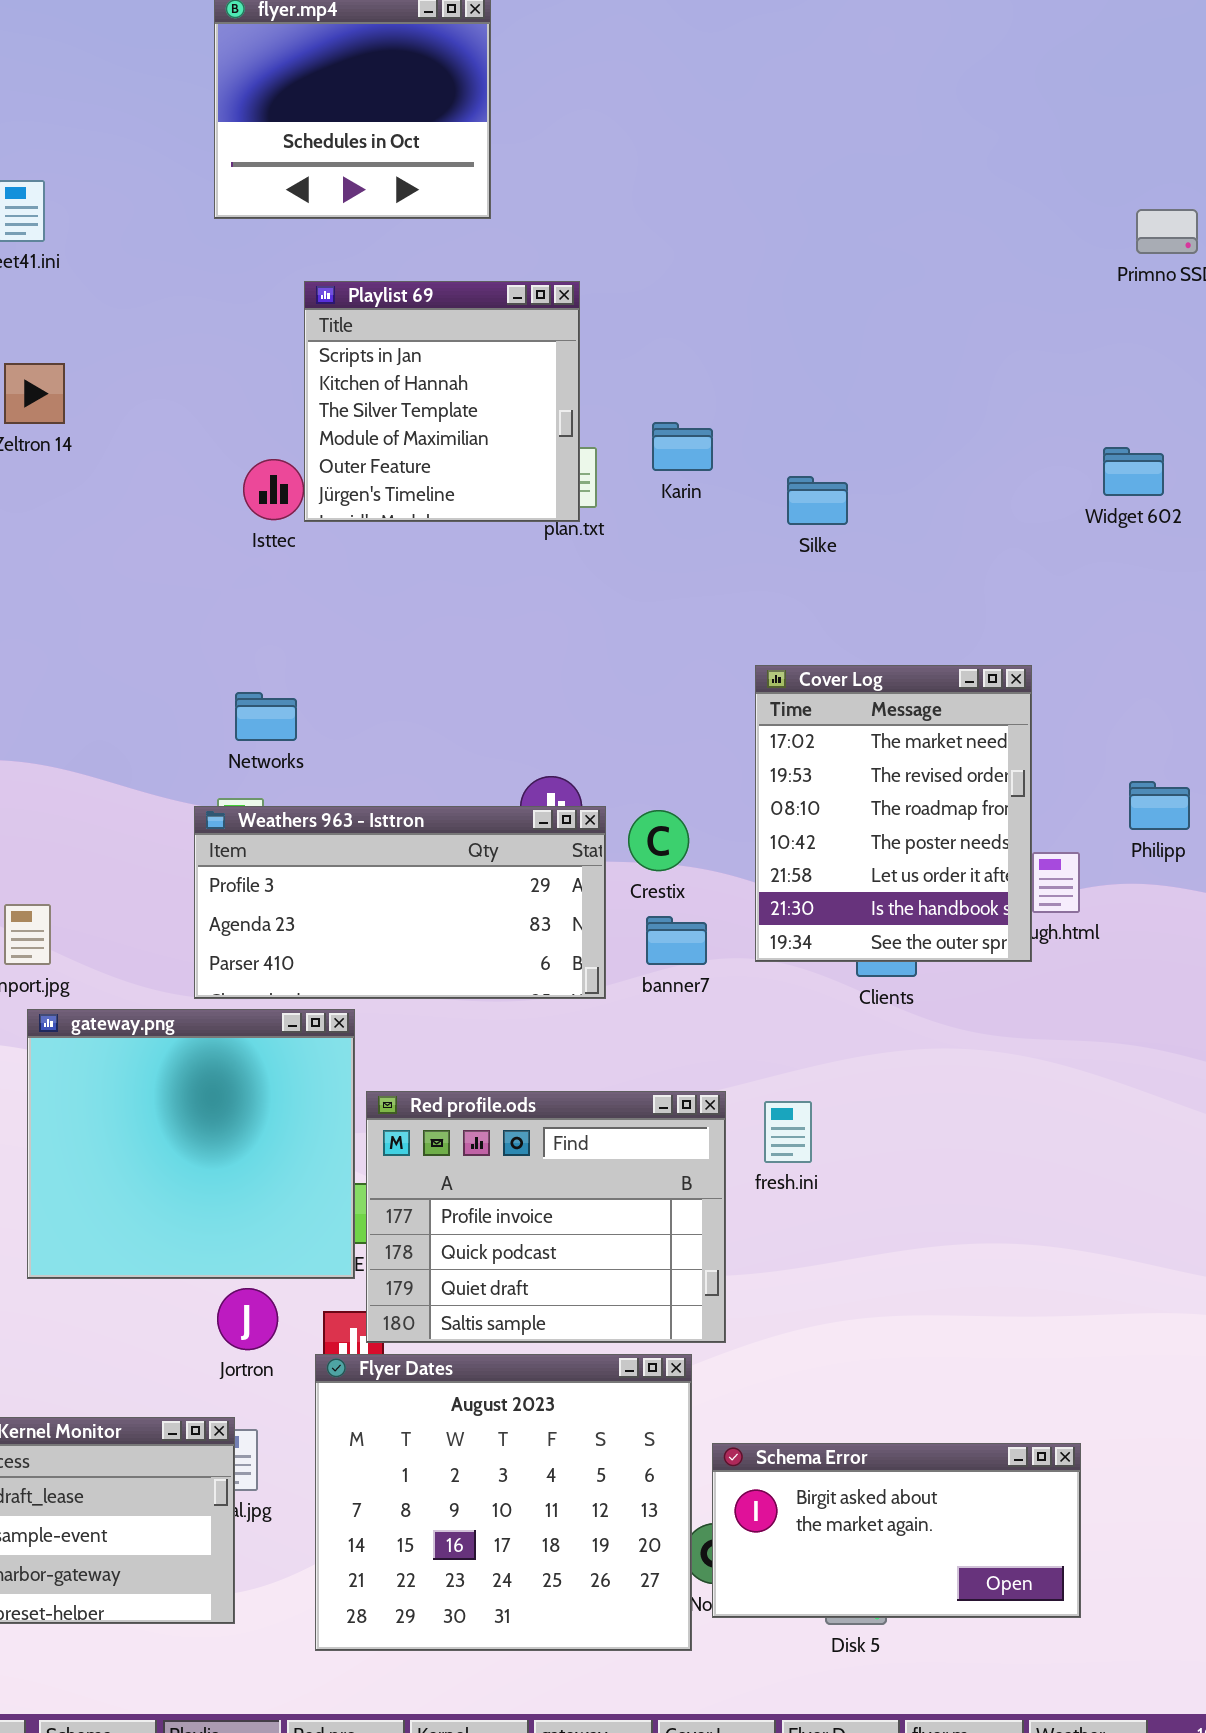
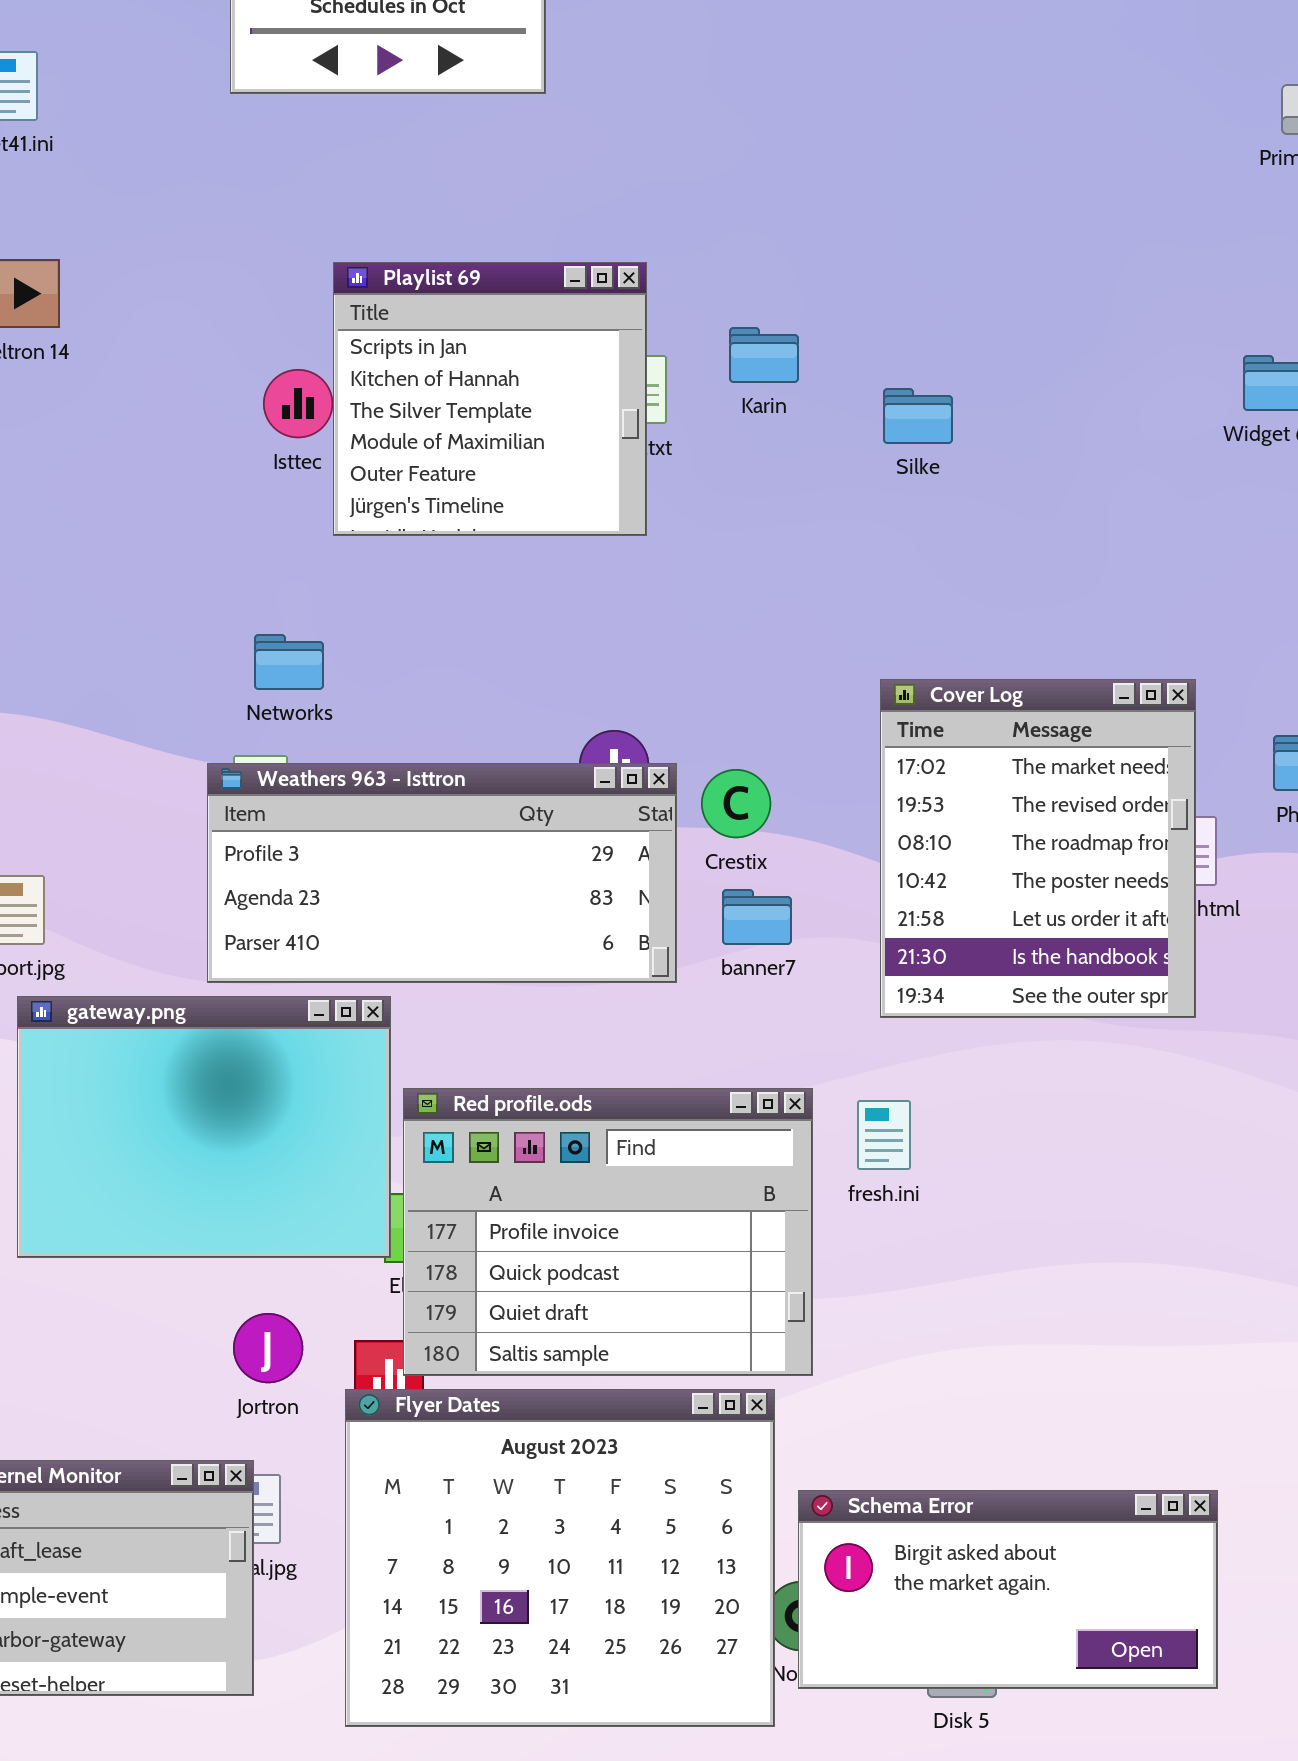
Playlist 69: [304,281,580,522] -> [333,262,647,536], moved
Cover Log: [755,665,1032,962] -> [880,679,1196,1018], moved
gateway.png: [27,1009,355,1279] -> [17,996,391,1258], resized

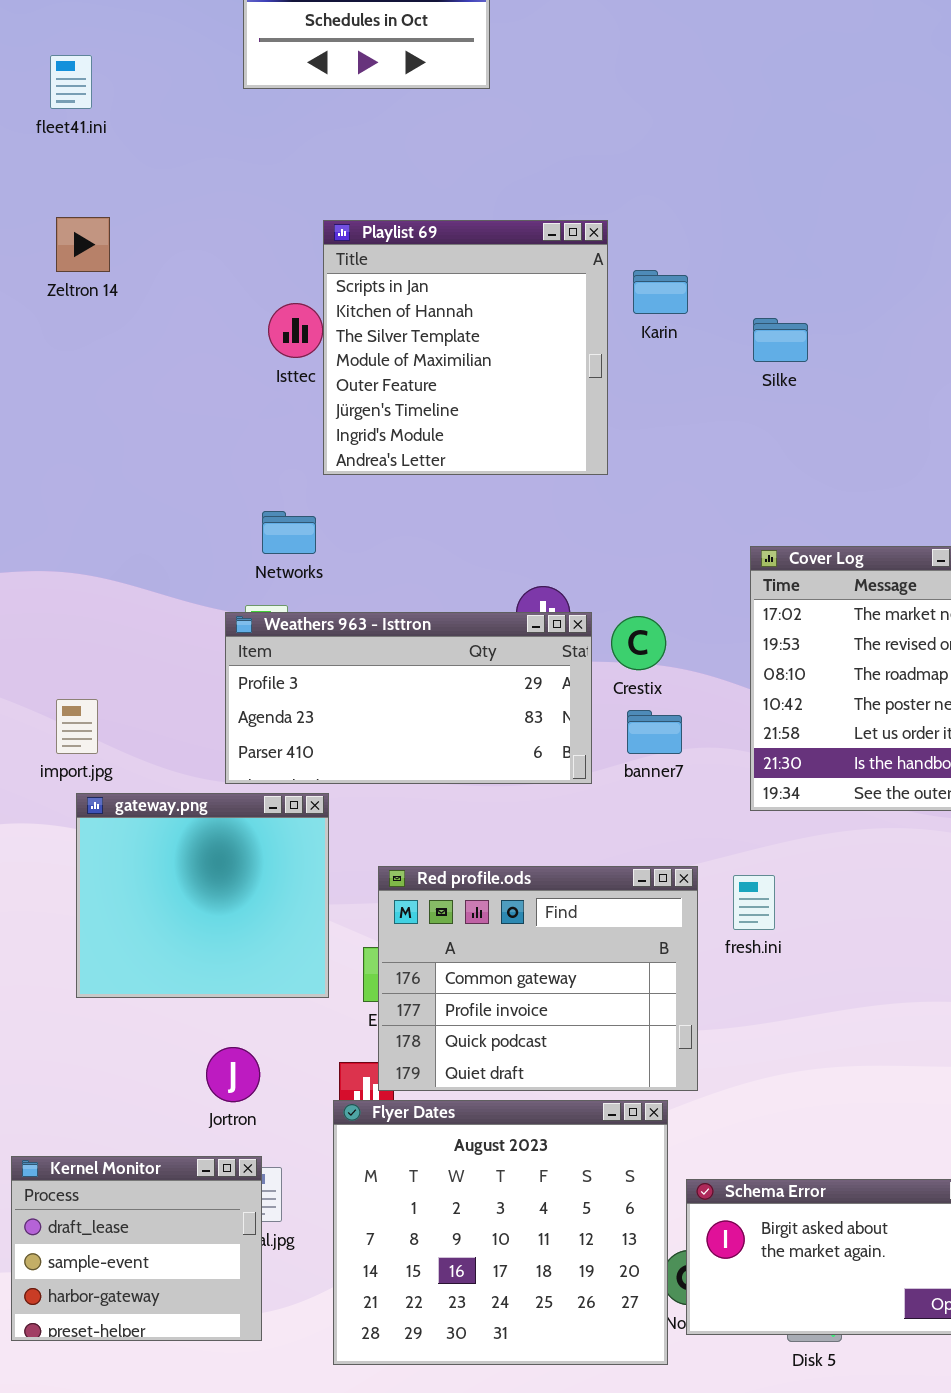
Playlist 69: [333,262,647,536] -> [323,220,608,475], resized
gateway.png: [17,996,391,1258] -> [76,793,329,998], resized
Red profile.ods: [403,1088,813,1376] -> [378,866,698,1091], scrolled up 1 row
Jortron: [233,1313,303,1383] -> [206,1047,260,1102], moved

